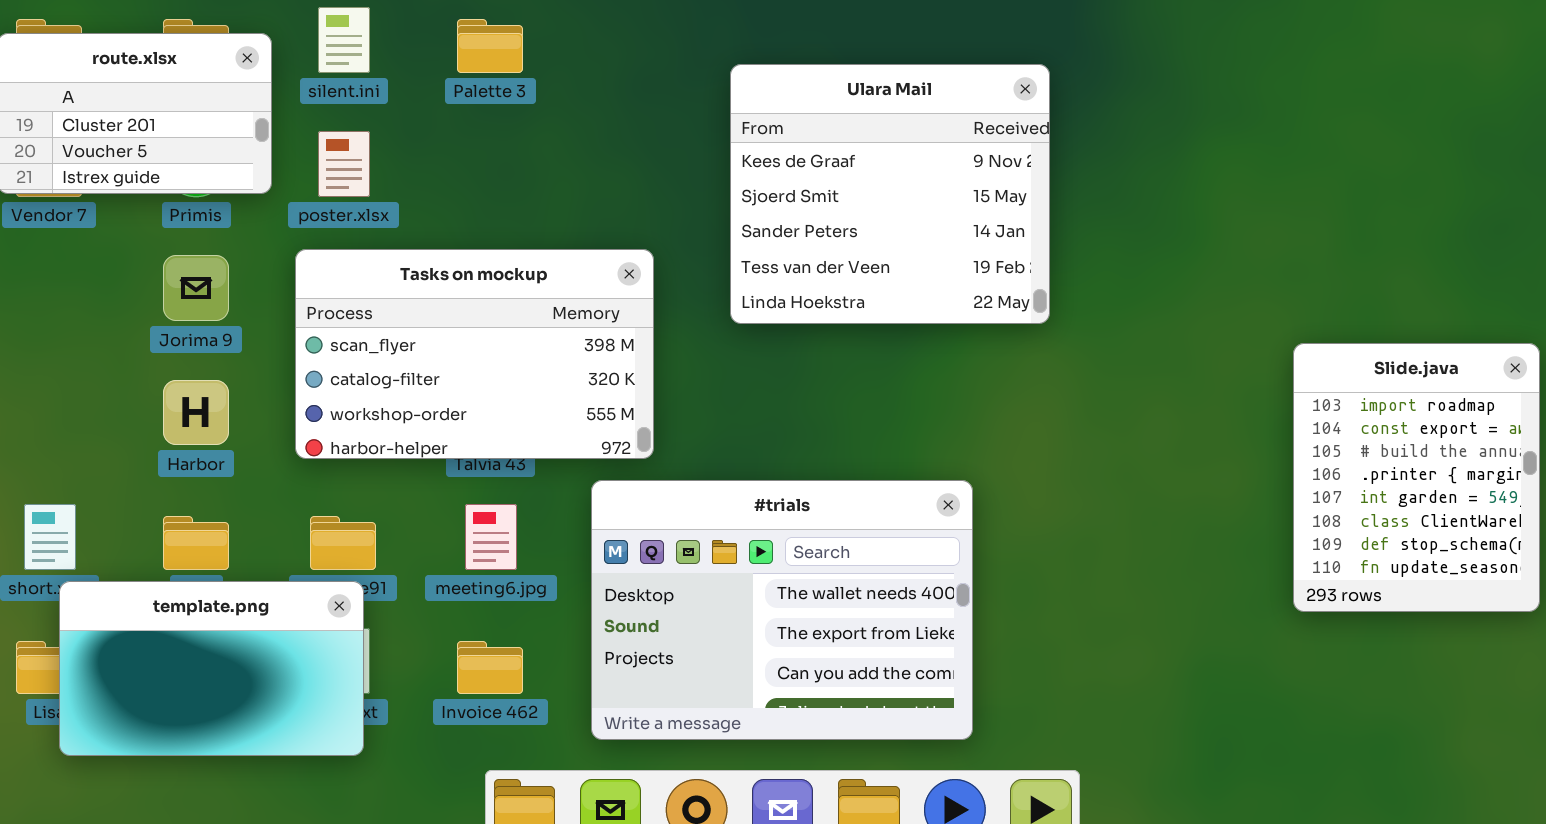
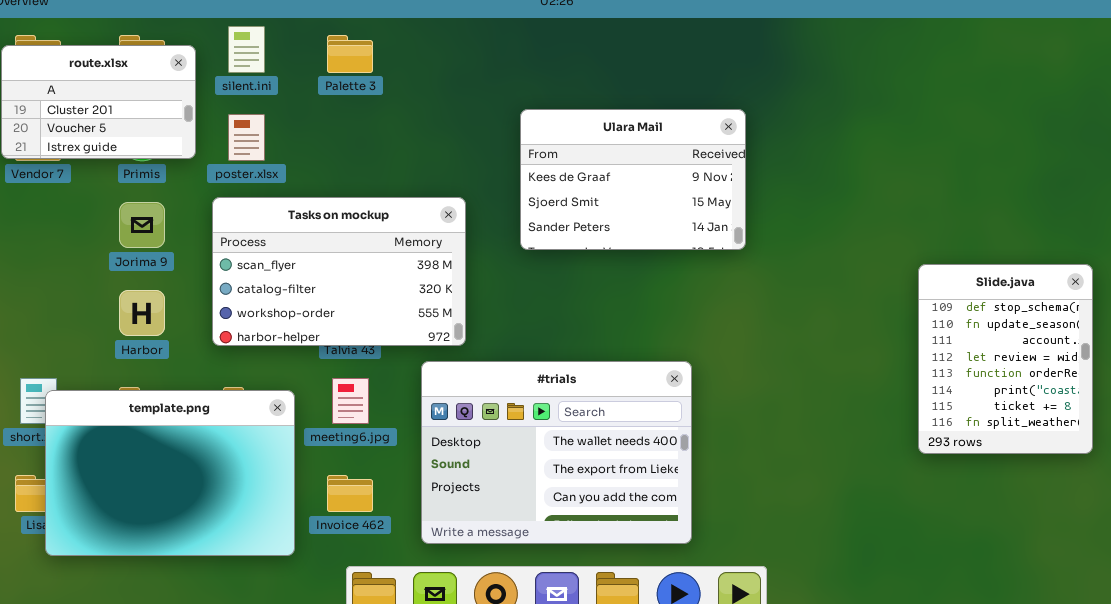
Ulara Mail: [730,64,1050,324] -> [520,109,746,250], resized
Slide.java: [1293,343,1540,612] -> [918,264,1093,454], scrolled down 6 rows
template.png: [59,581,364,756] -> [45,390,295,556], resized

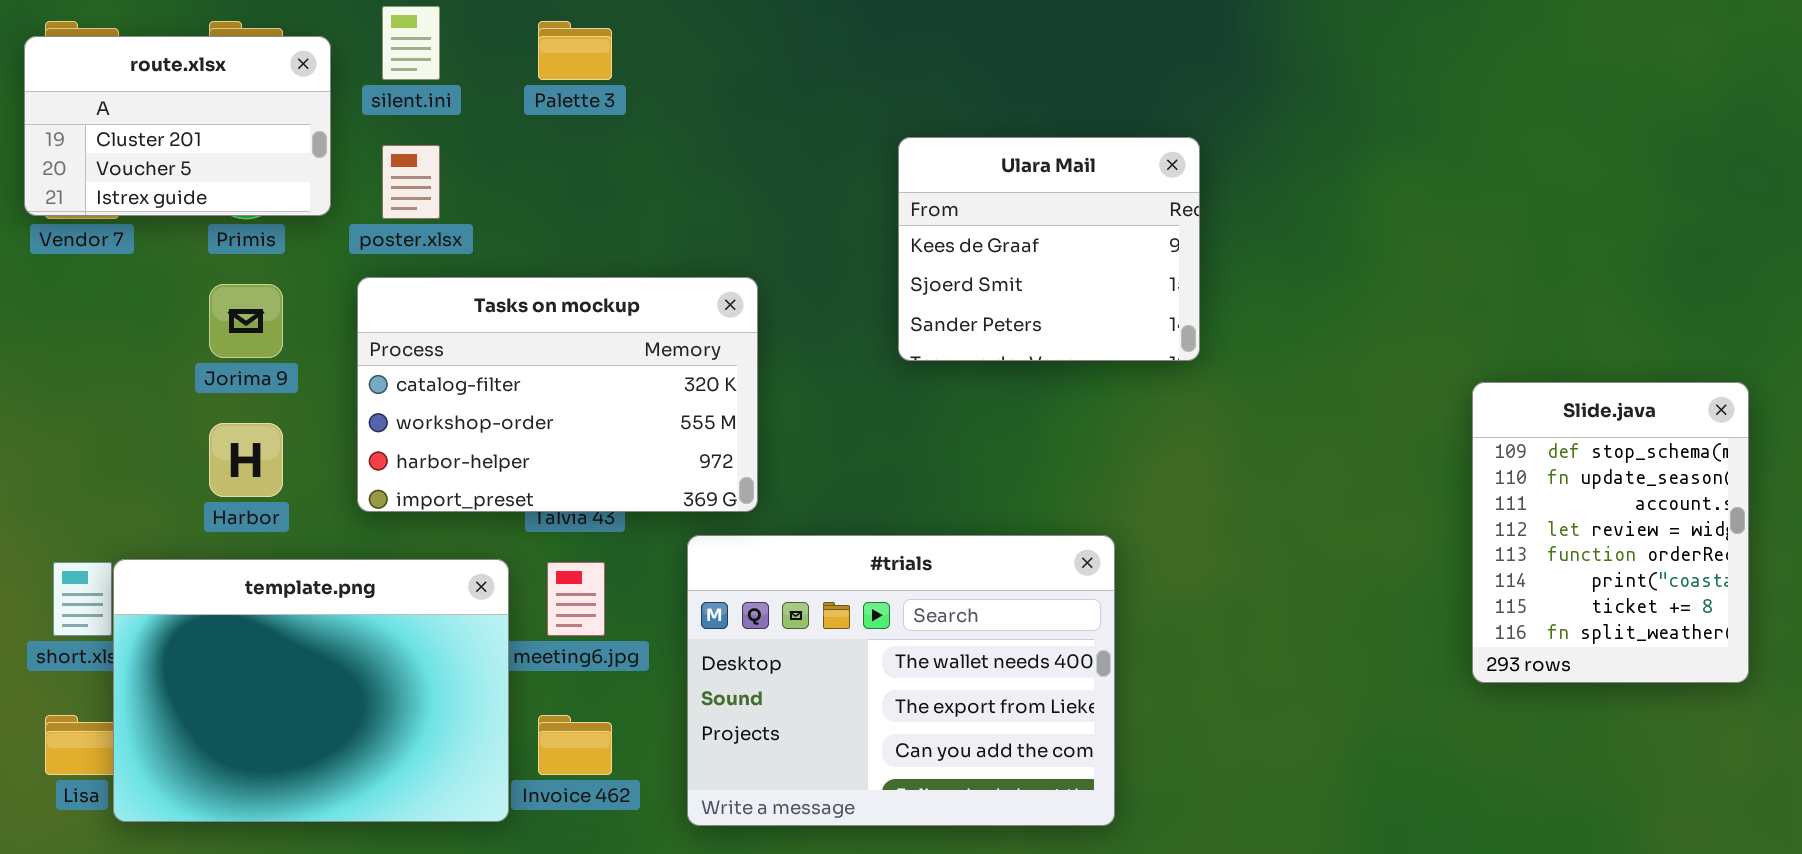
Ulara Mail: [520,109,746,250] -> [898,137,1200,361], resized
Tasks on mockup: [212,197,466,346] -> [357,277,758,512], scrolled down 1 row
template.png: [45,390,295,556] -> [113,559,509,822], moved

